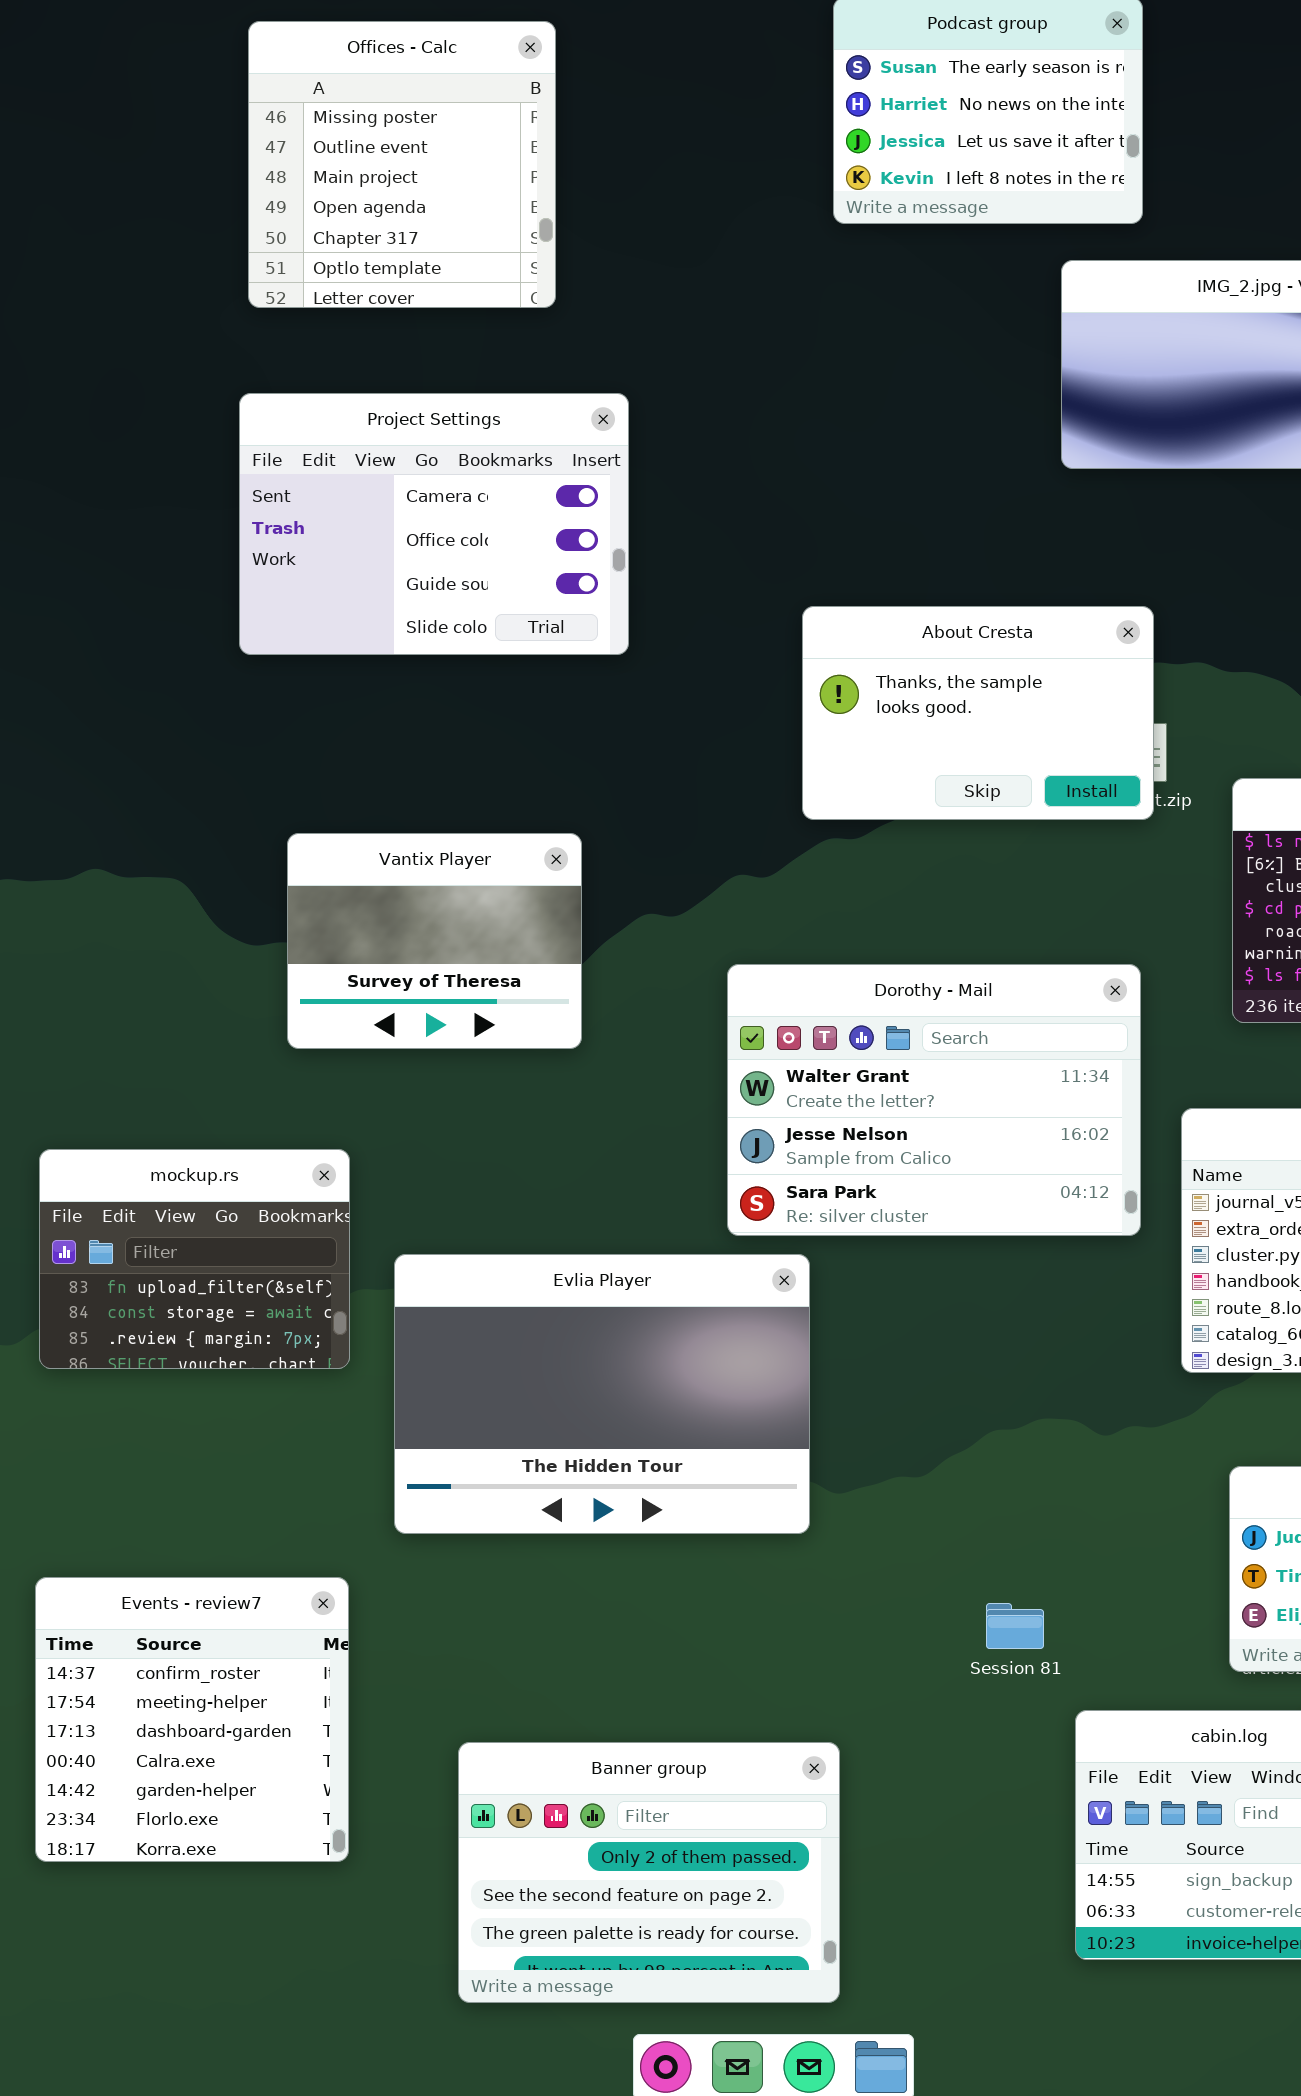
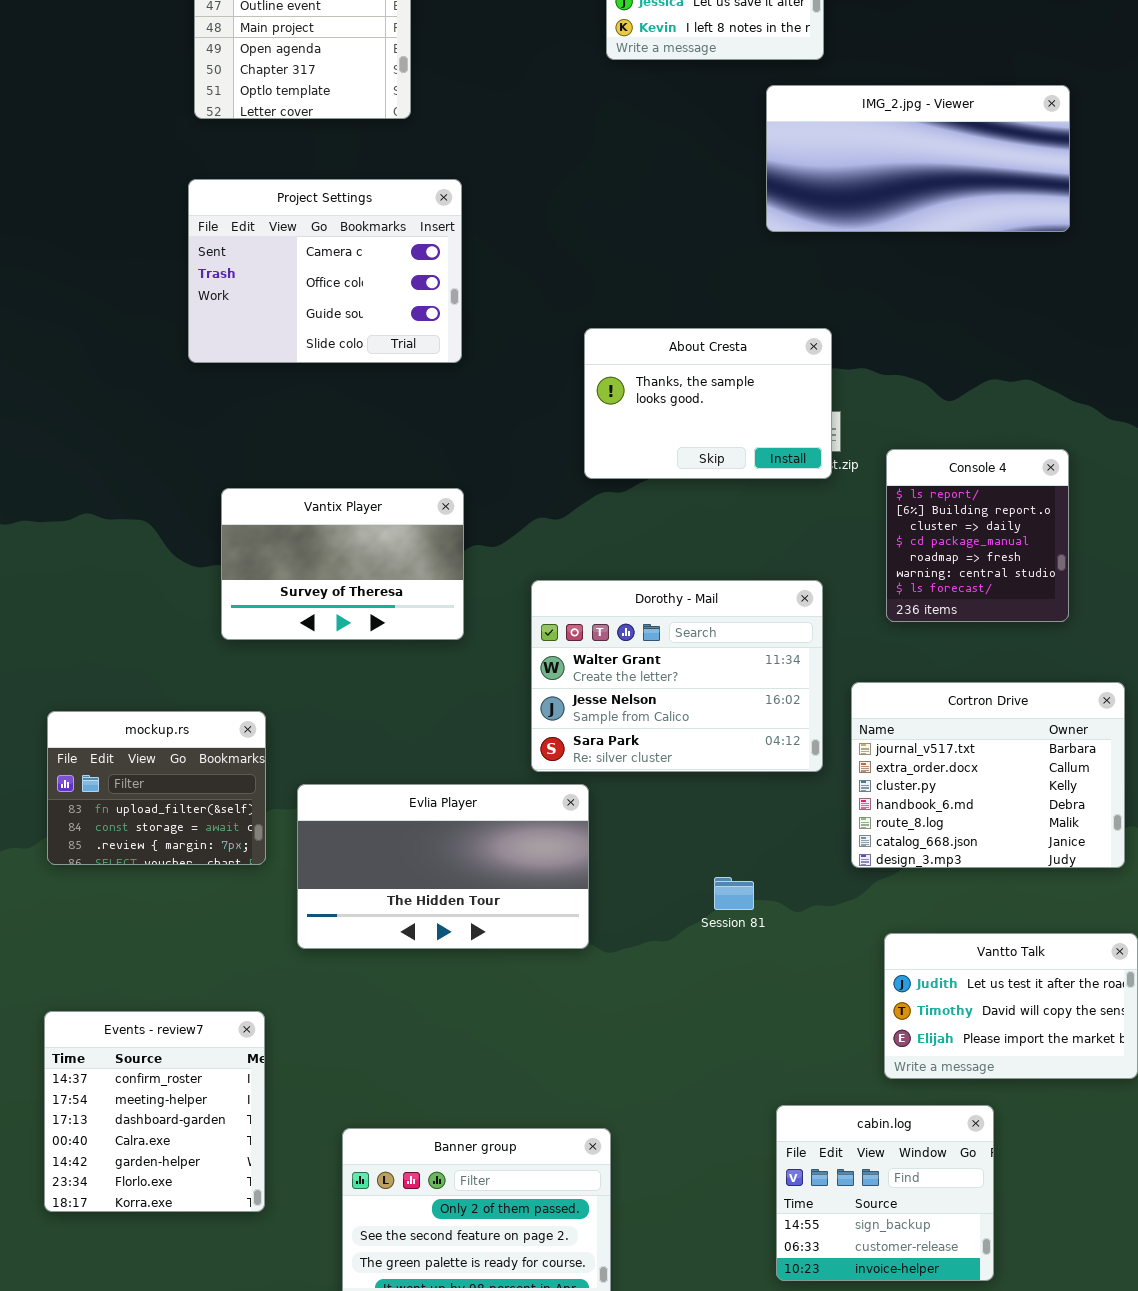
Vantix Player: [287,833,582,1049] -> [221,488,464,640], resized
Evlia Player: [394,1254,810,1534] -> [297,784,589,949], resized
Session 81: [986,1603,1044,1649] -> [714,877,754,910], moved

